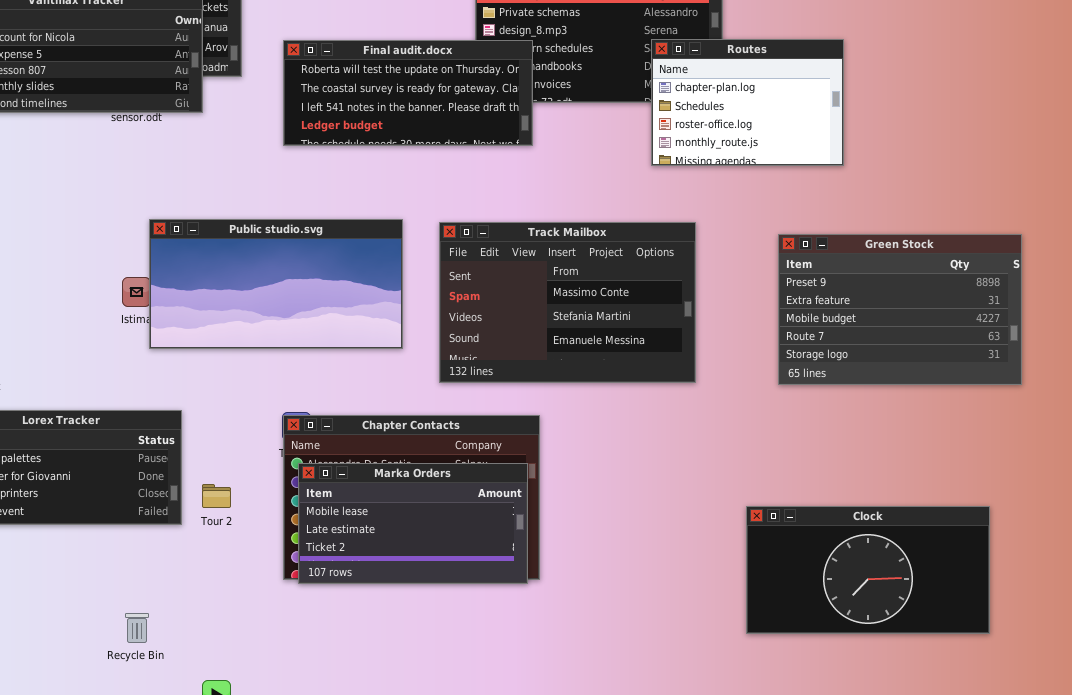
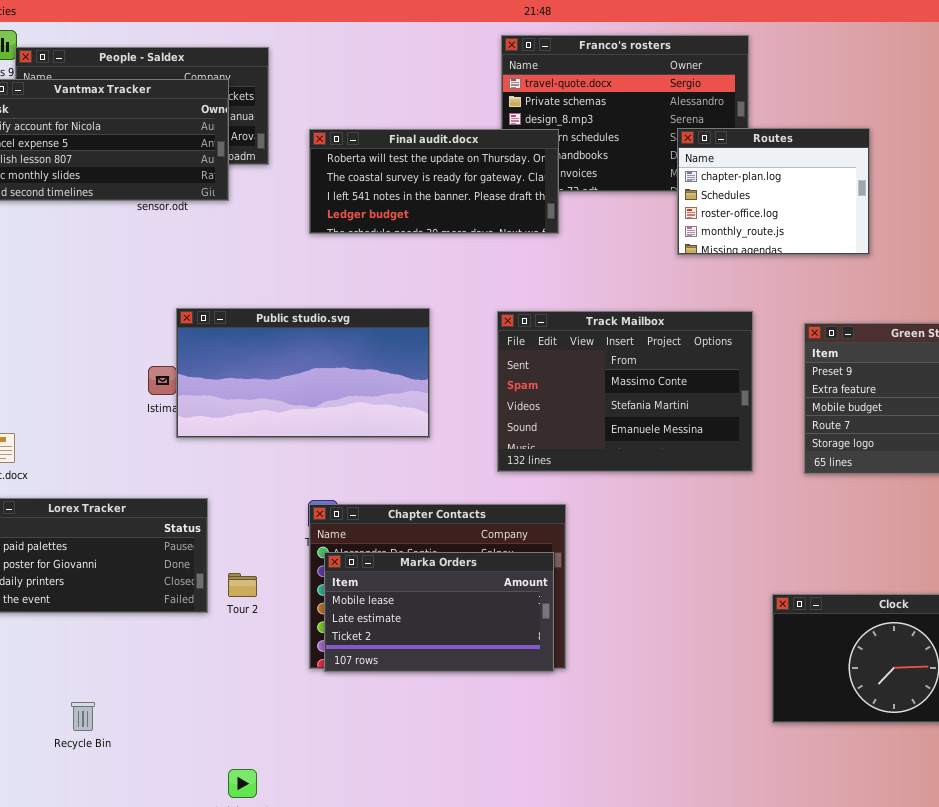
Track Mailbox: [439,222,696,383] -> [497,311,753,472], moved
Recycle Bin: [125,613,149,643] -> [71,702,95,731], moved

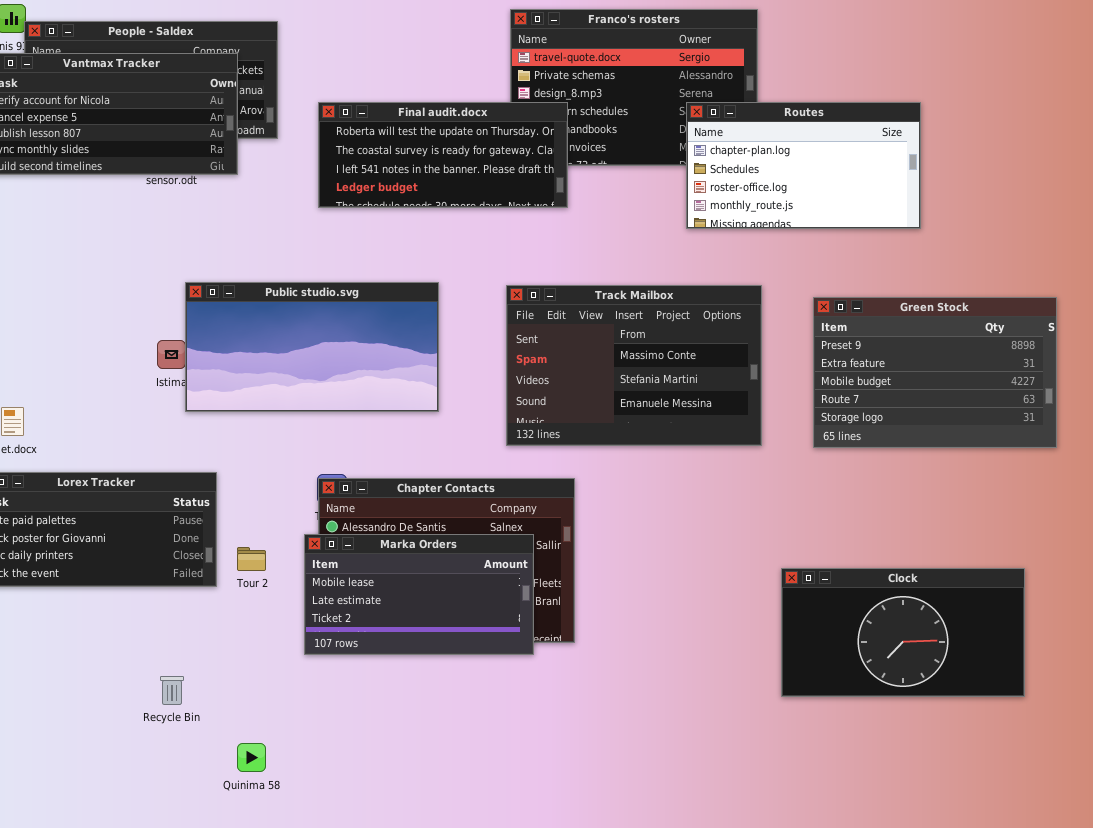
Routes: [677,128,870,255] -> [686,102,921,229], resized
Marka Orders: [324,552,554,672] -> [304,534,534,655], moved
Recycle Bin: [71,702,95,731] -> [160,676,184,705], moved

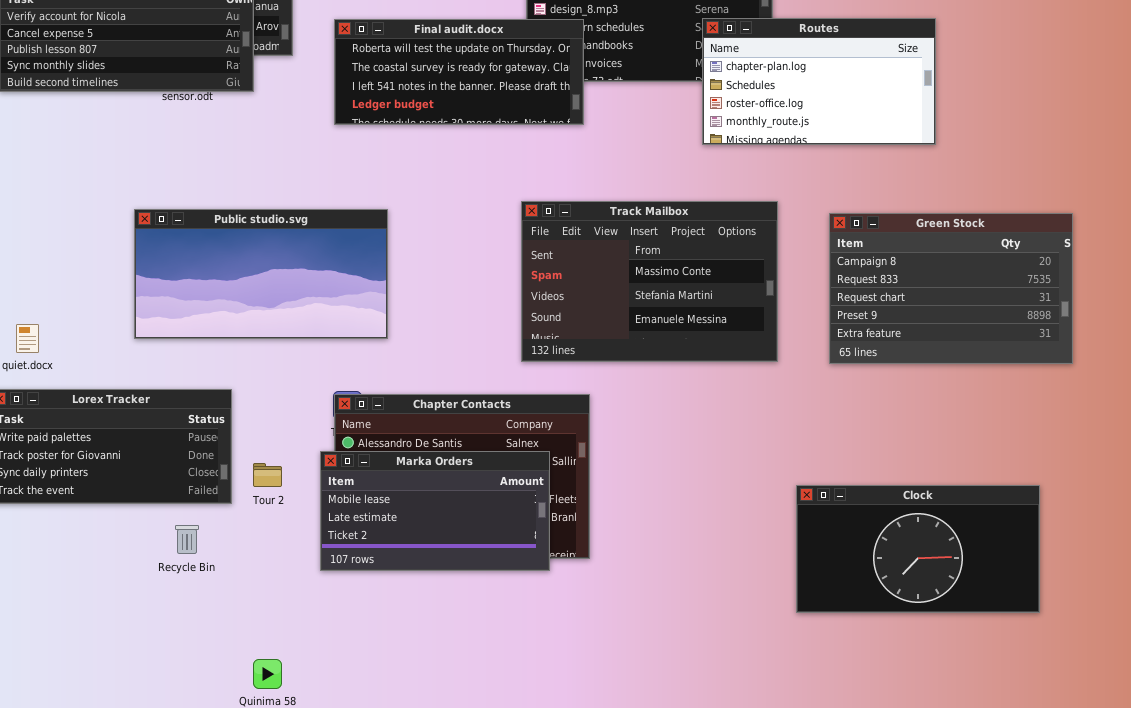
Public studio.svg: [185,282,439,412] -> [134,209,388,339], moved
Green Stock: [813,297,1057,448] -> [829,213,1073,364], scrolled up 3 rows
Recycle Bin: [160,676,184,705] -> [175,525,199,554], moved

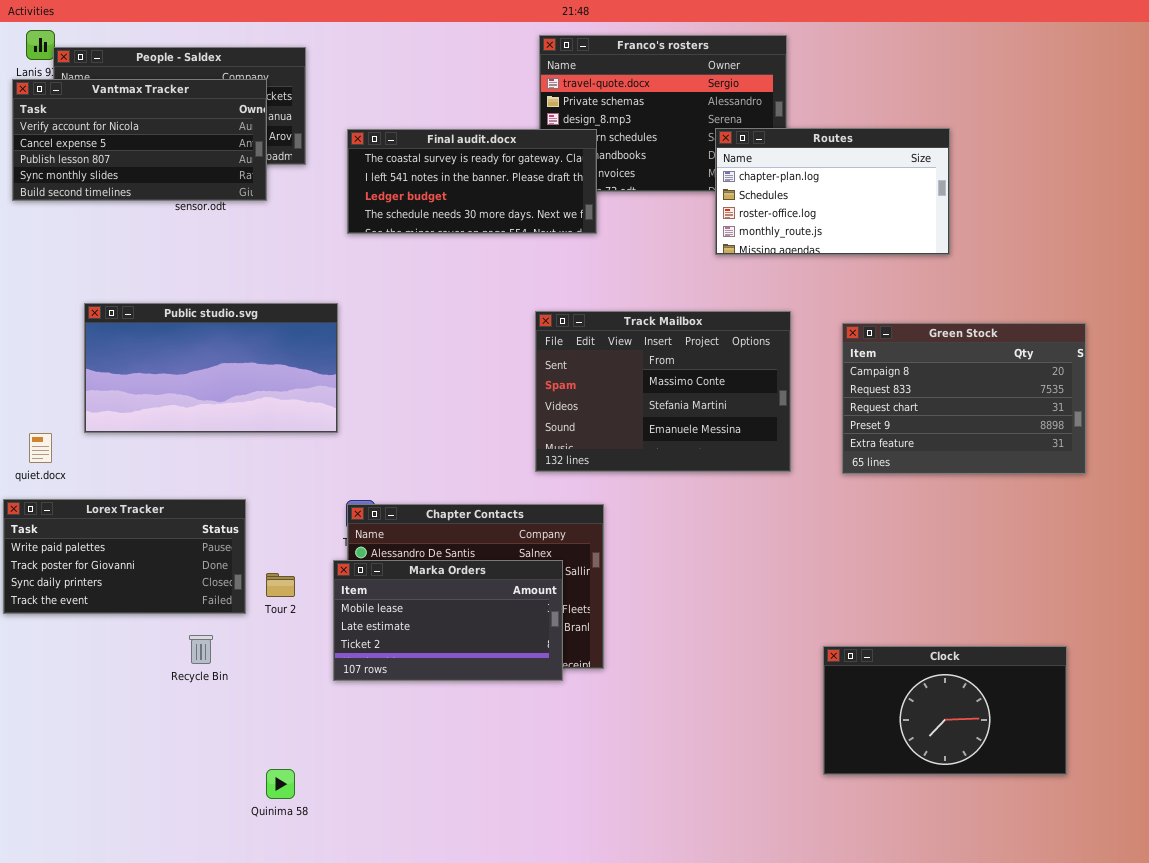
Final audit.docx: [334,19,584,125] -> [347,129,597,234], scrolled down 1 row
Public studio.svg: [134,209,388,339] -> [84,303,338,433], moved
Clock: [796,485,1040,613] -> [823,646,1067,775], moved

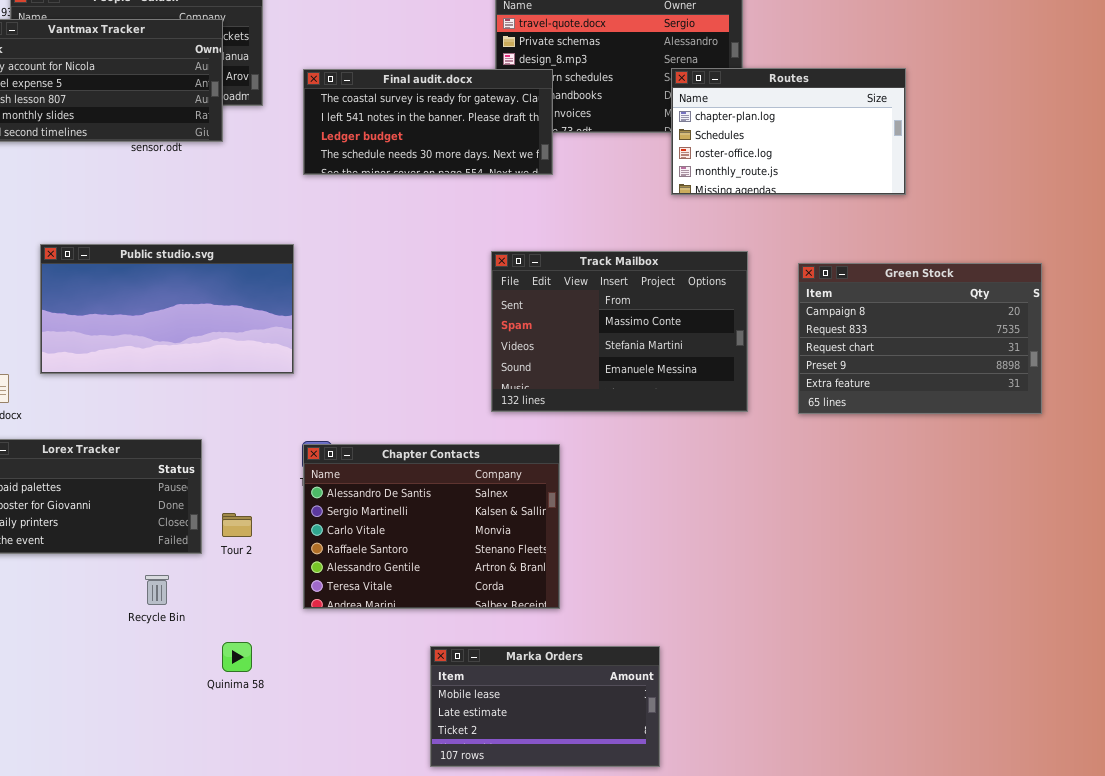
Marka Orders: [333,560,563,681] -> [430,646,660,767], moved
Clock: [823,646,1067,775] -> none, closed
Quinima 58: [266,769,295,799] -> [222,642,252,672], moved

